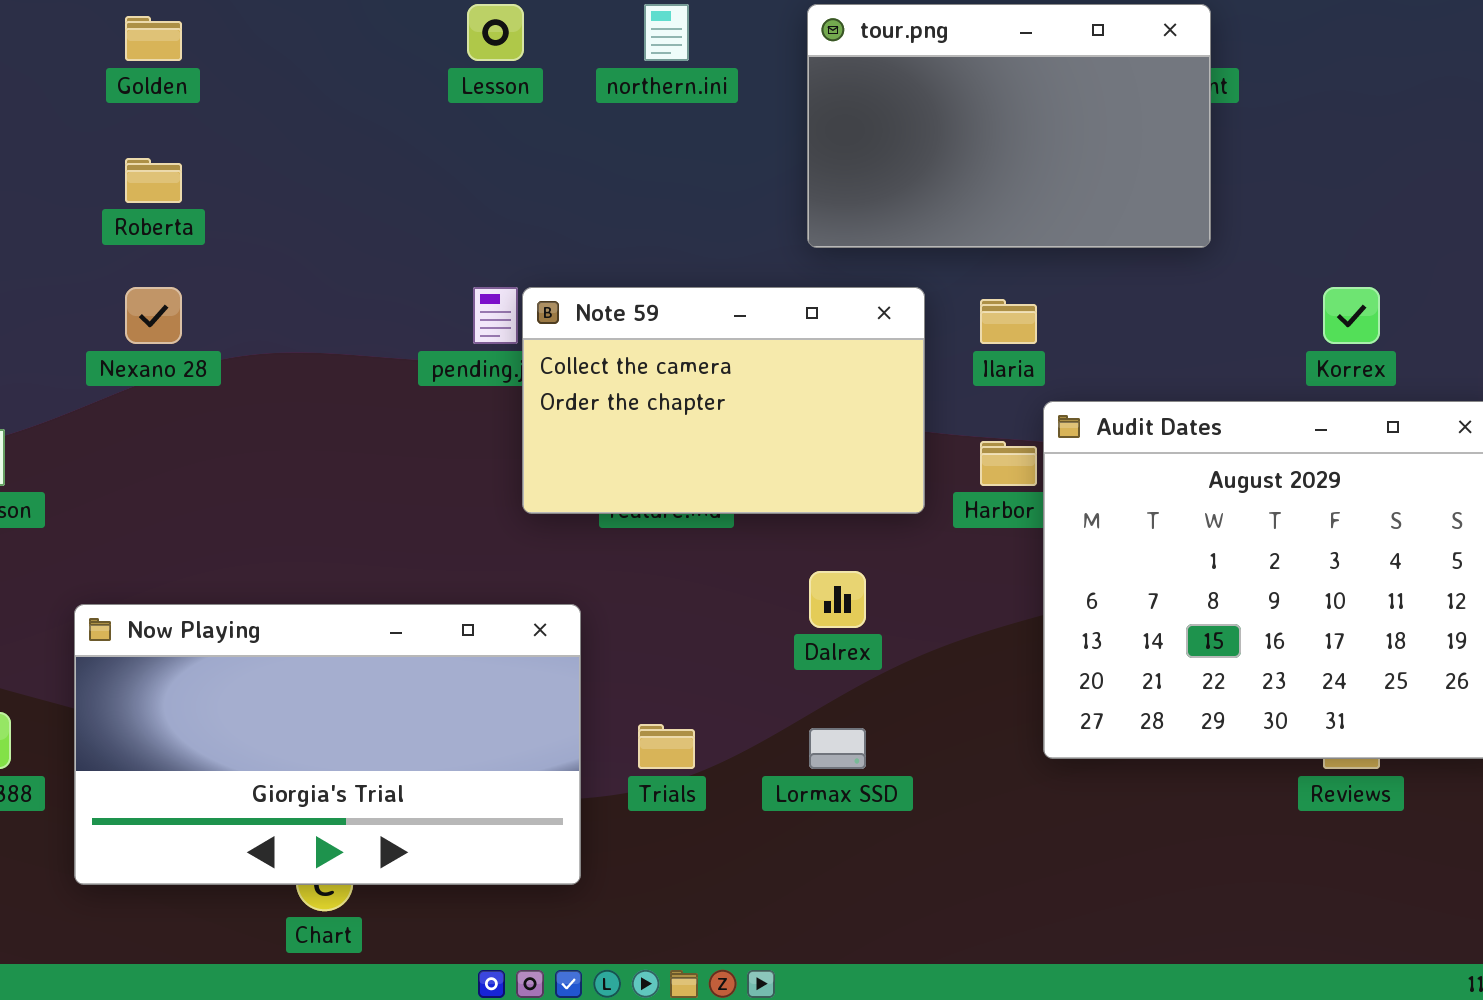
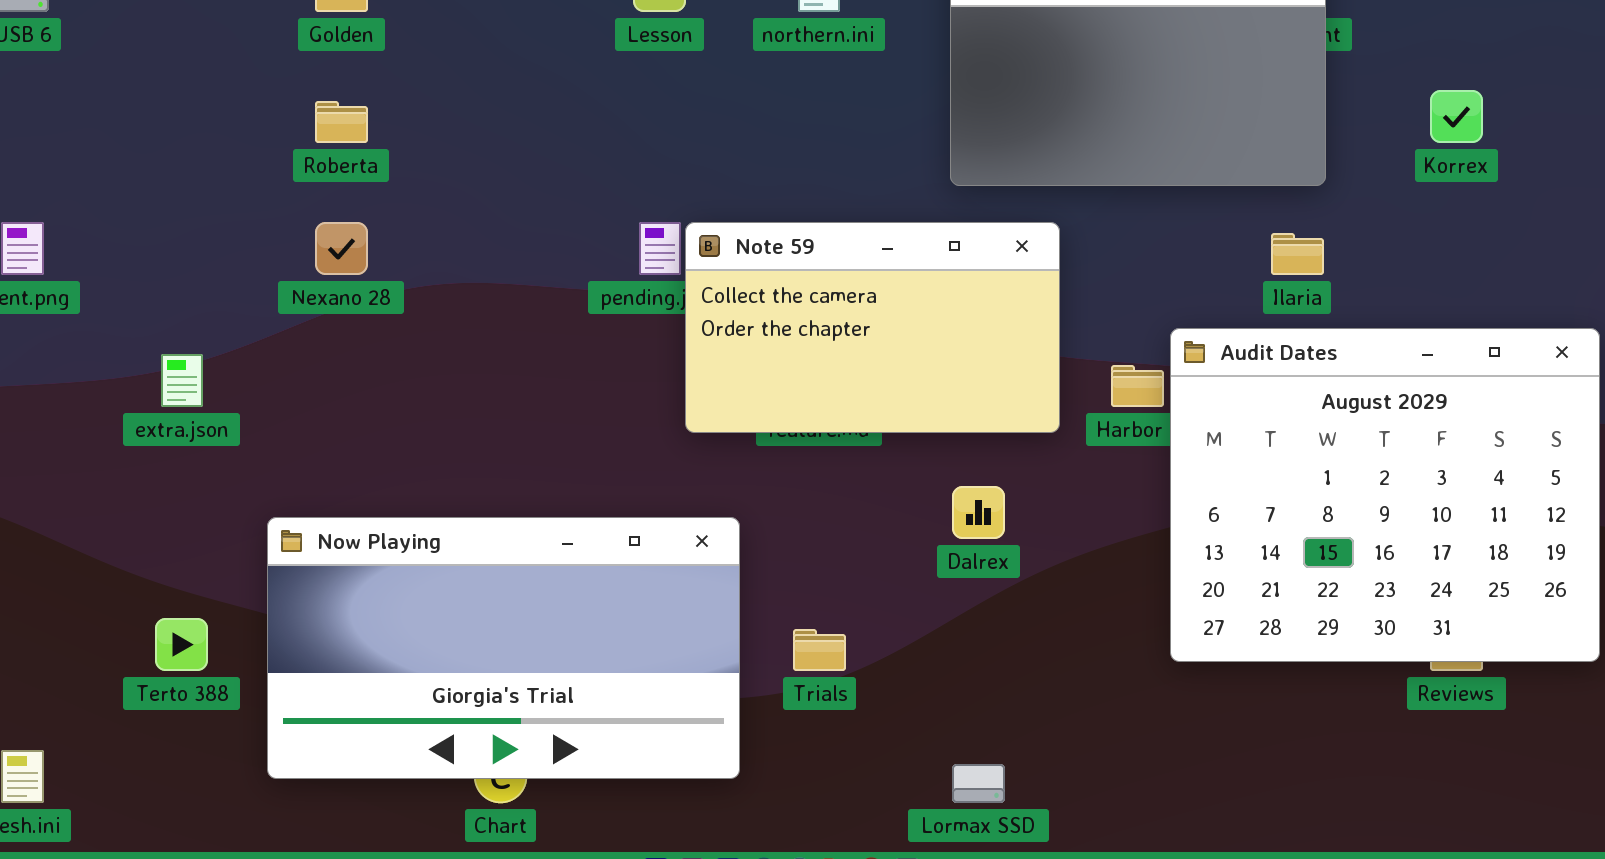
Korrex: [1323,287,1380,344] -> [1430,90,1483,143], moved
Ilaria: [980,299,1037,344] -> [1271,233,1324,275], moved
Lormax SSD: [809,728,866,769] -> [952,764,1005,803], moved

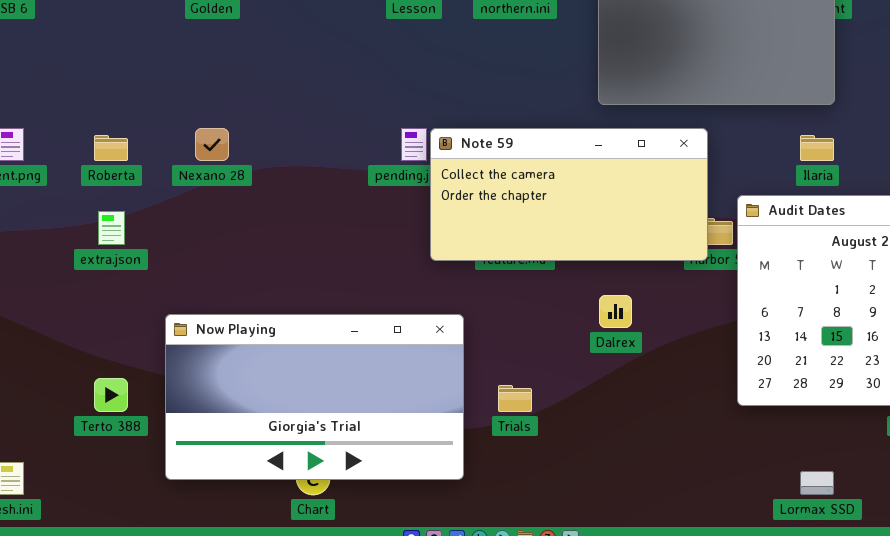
Roberta: [315,101,368,143] -> [94,135,128,161], moved
Note 59: [685,222,1060,433] -> [430,128,708,261], resized
Lormax SSD: [952,764,1005,803] -> [800,471,834,495], moved

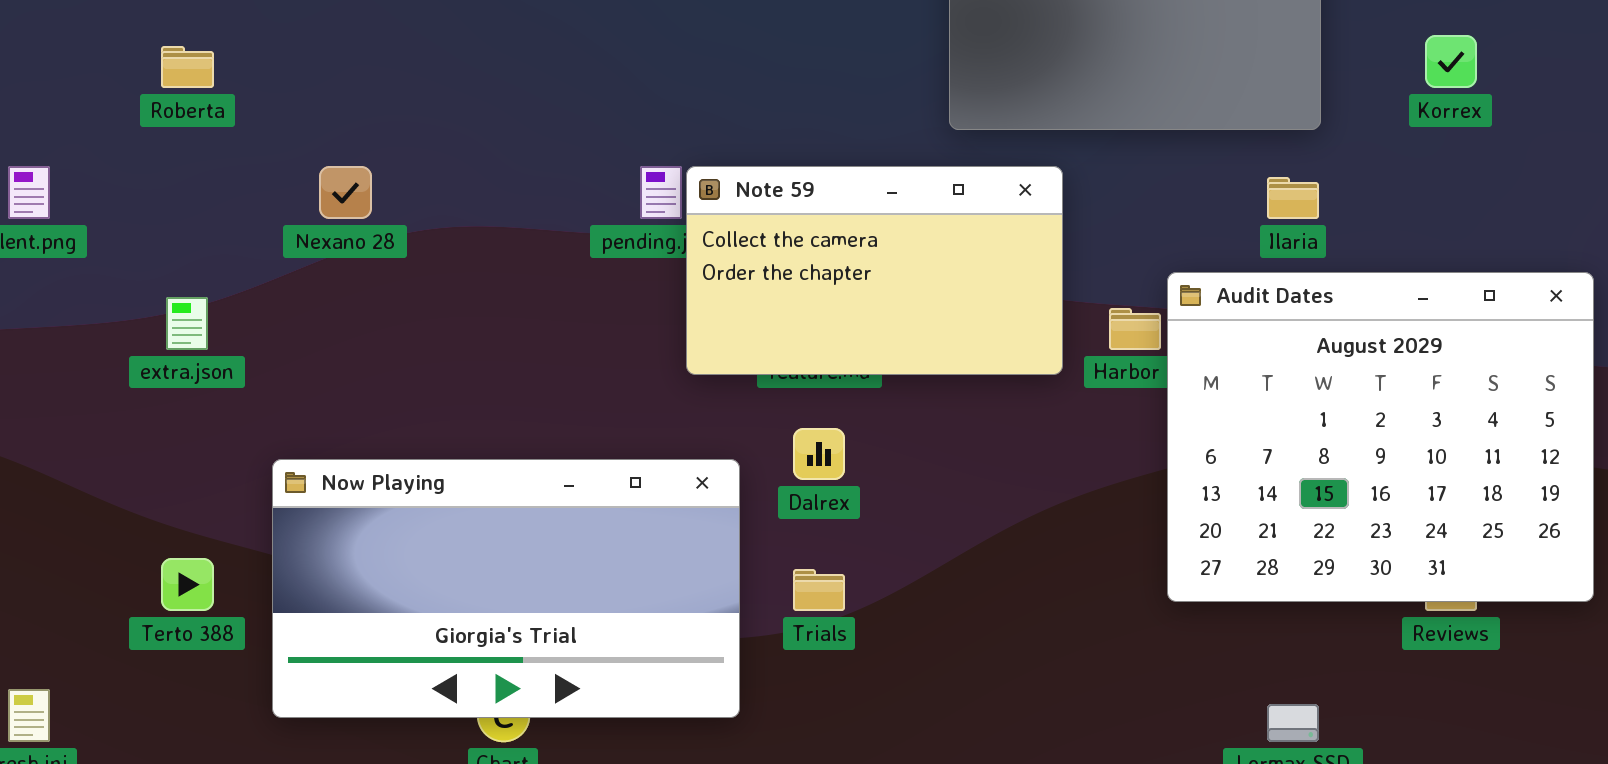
Note 59: [430,128,708,261] -> [686,166,1063,375], resized
Roberta: [94,135,128,161] -> [161,46,214,88], moved
Dalrex: [599,295,632,328] -> [793,428,845,480], moved

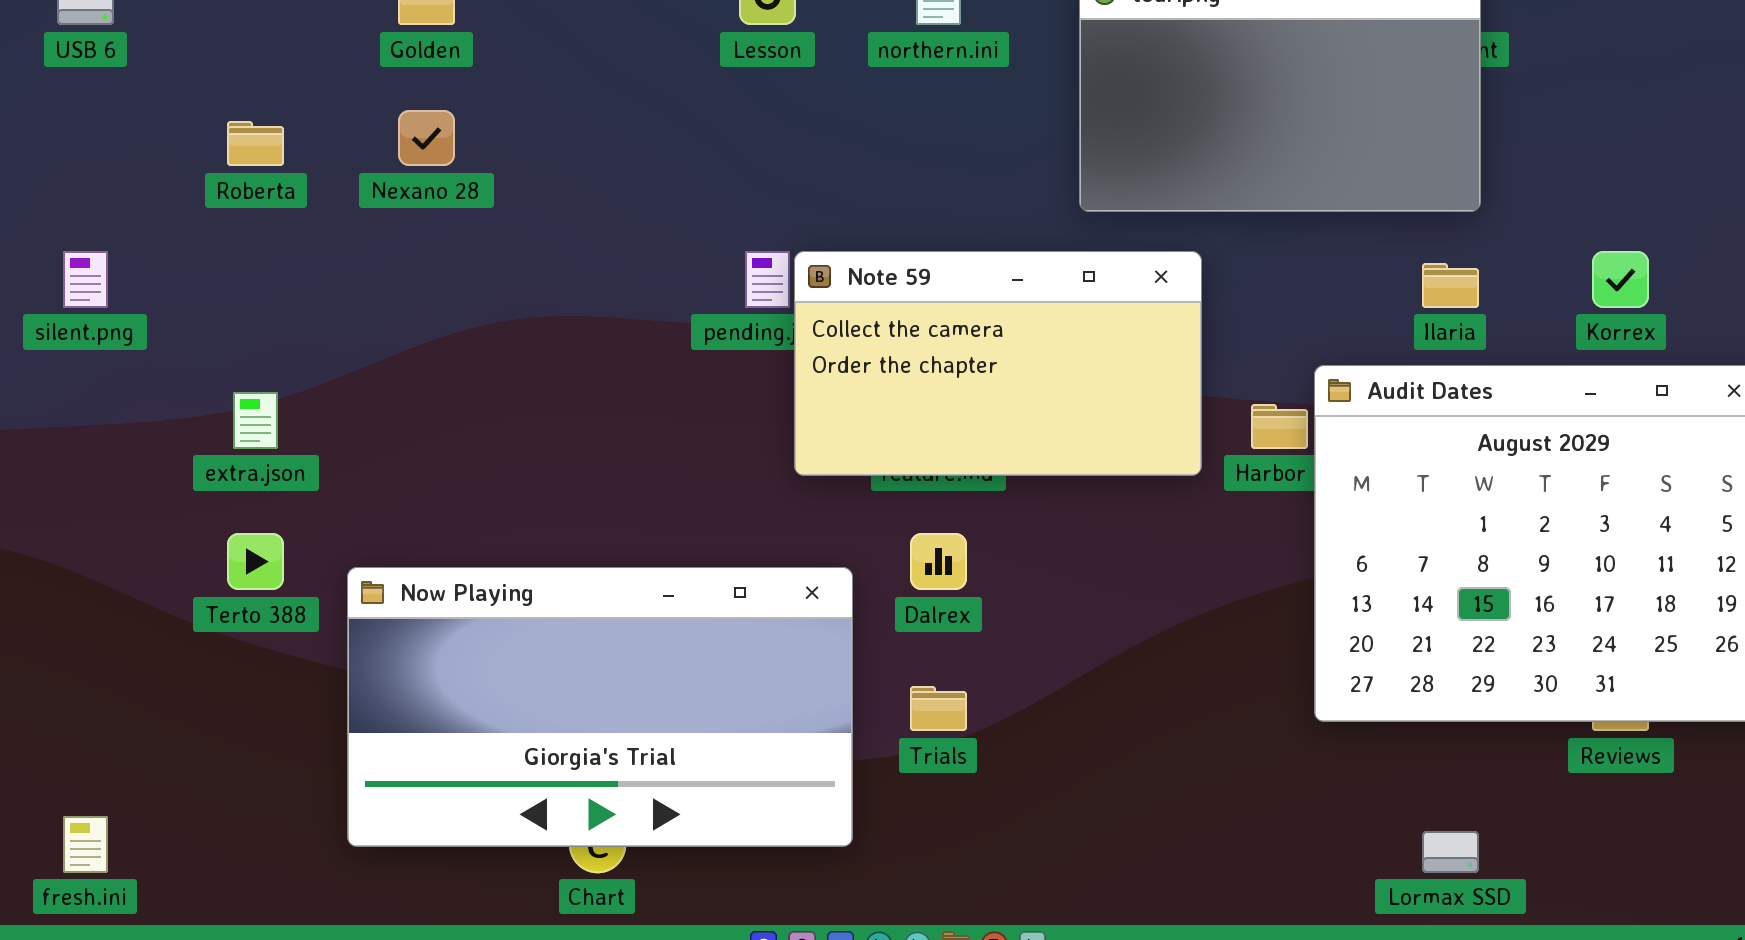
Korrex: [1425,35,1477,88] -> [1592,251,1649,308], moved
Nexano 28: [319,166,372,219] -> [398,110,455,166], moved
Terto 388: [161,558,214,611] -> [227,533,284,590], moved

